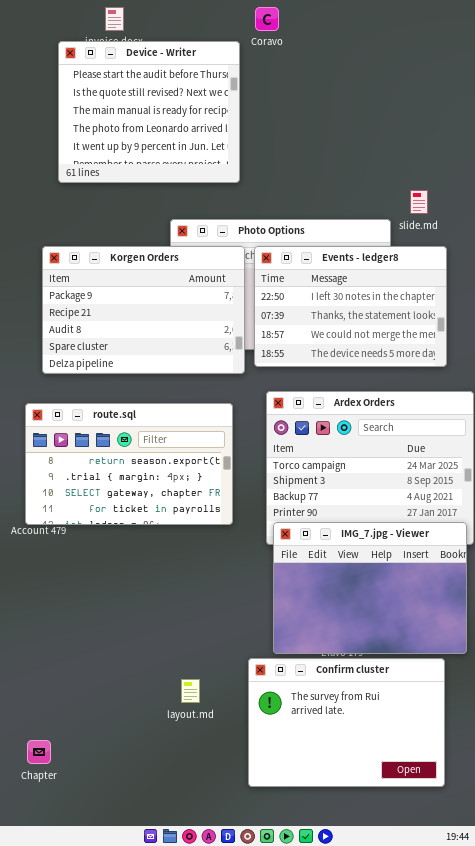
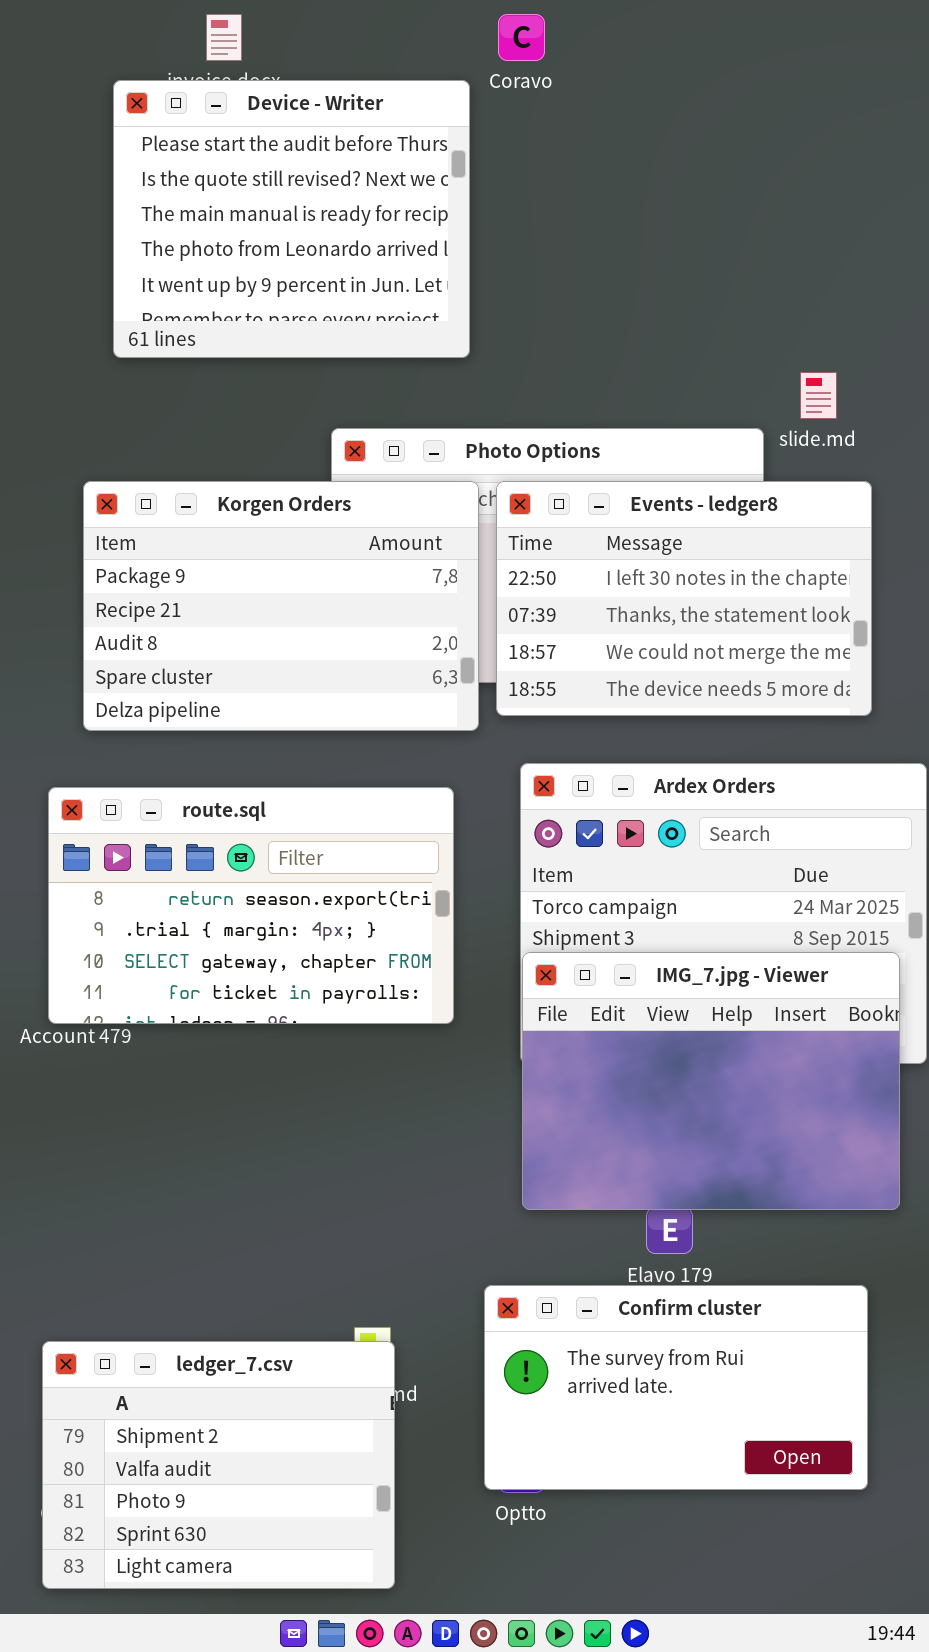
IMG_7.jpg - Viewer: [273,522,467,654] -> [522,952,900,1210], moved
Confirm cluster: [248,658,445,787] -> [484,1285,868,1490], resized
ledger_7.csv: none -> [42,1341,395,1589], opened

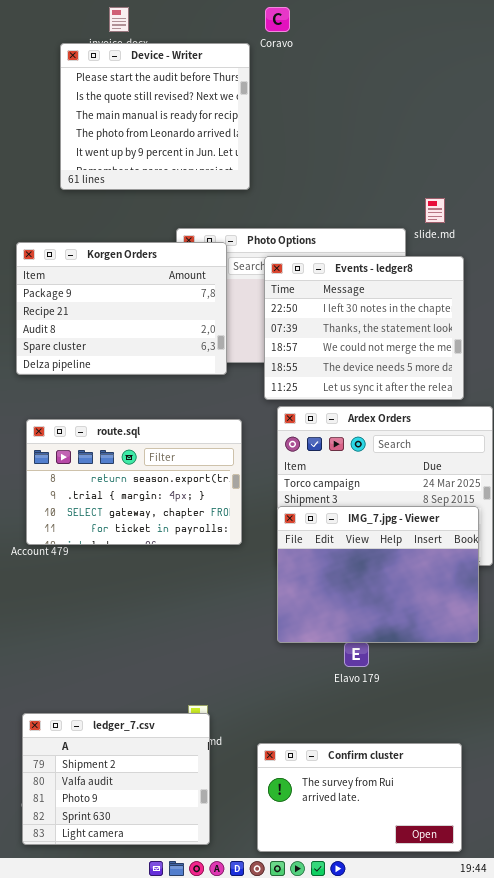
Korgen Orders: [83,481,479,731] -> [16,242,227,375], moved
Events - ledger8: [496,481,872,716] -> [264,256,464,400], resized
Confirm cluster: [484,1285,868,1490] -> [257,743,462,852], moved

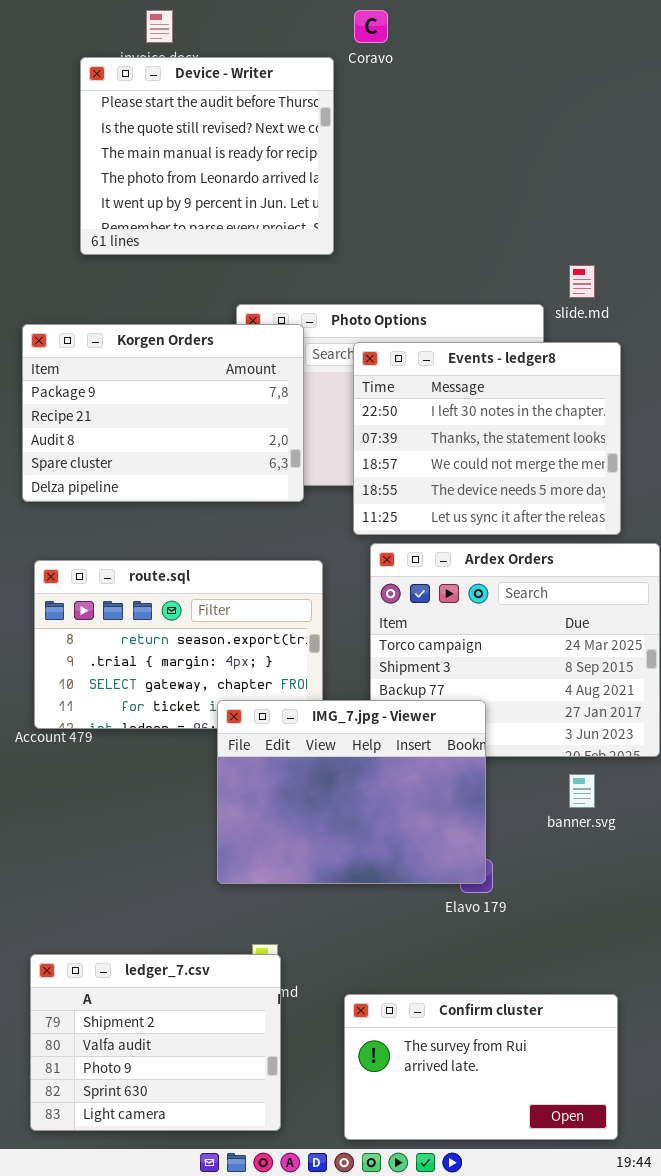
IMG_7.jpg - Viewer: [277,506,479,643] -> [217,700,486,884], moved

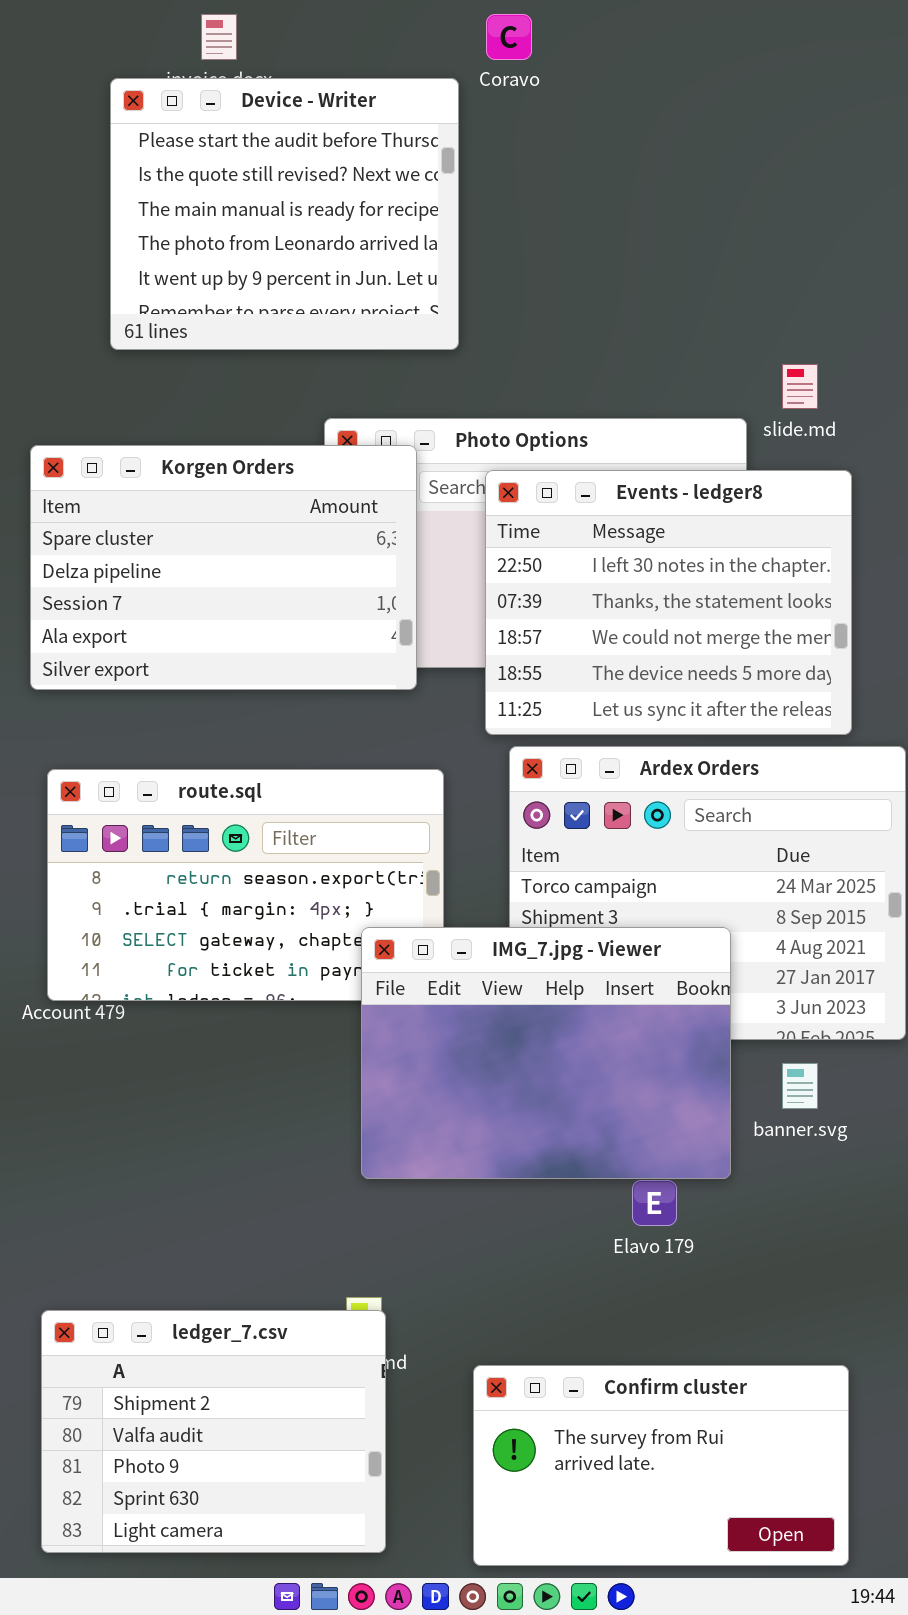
Korgen Orders: [22,324,304,502] -> [30,445,417,690], scrolled down 3 rows
IMG_7.jpg - Viewer: [217,700,486,884] -> [361,927,731,1179], moved

